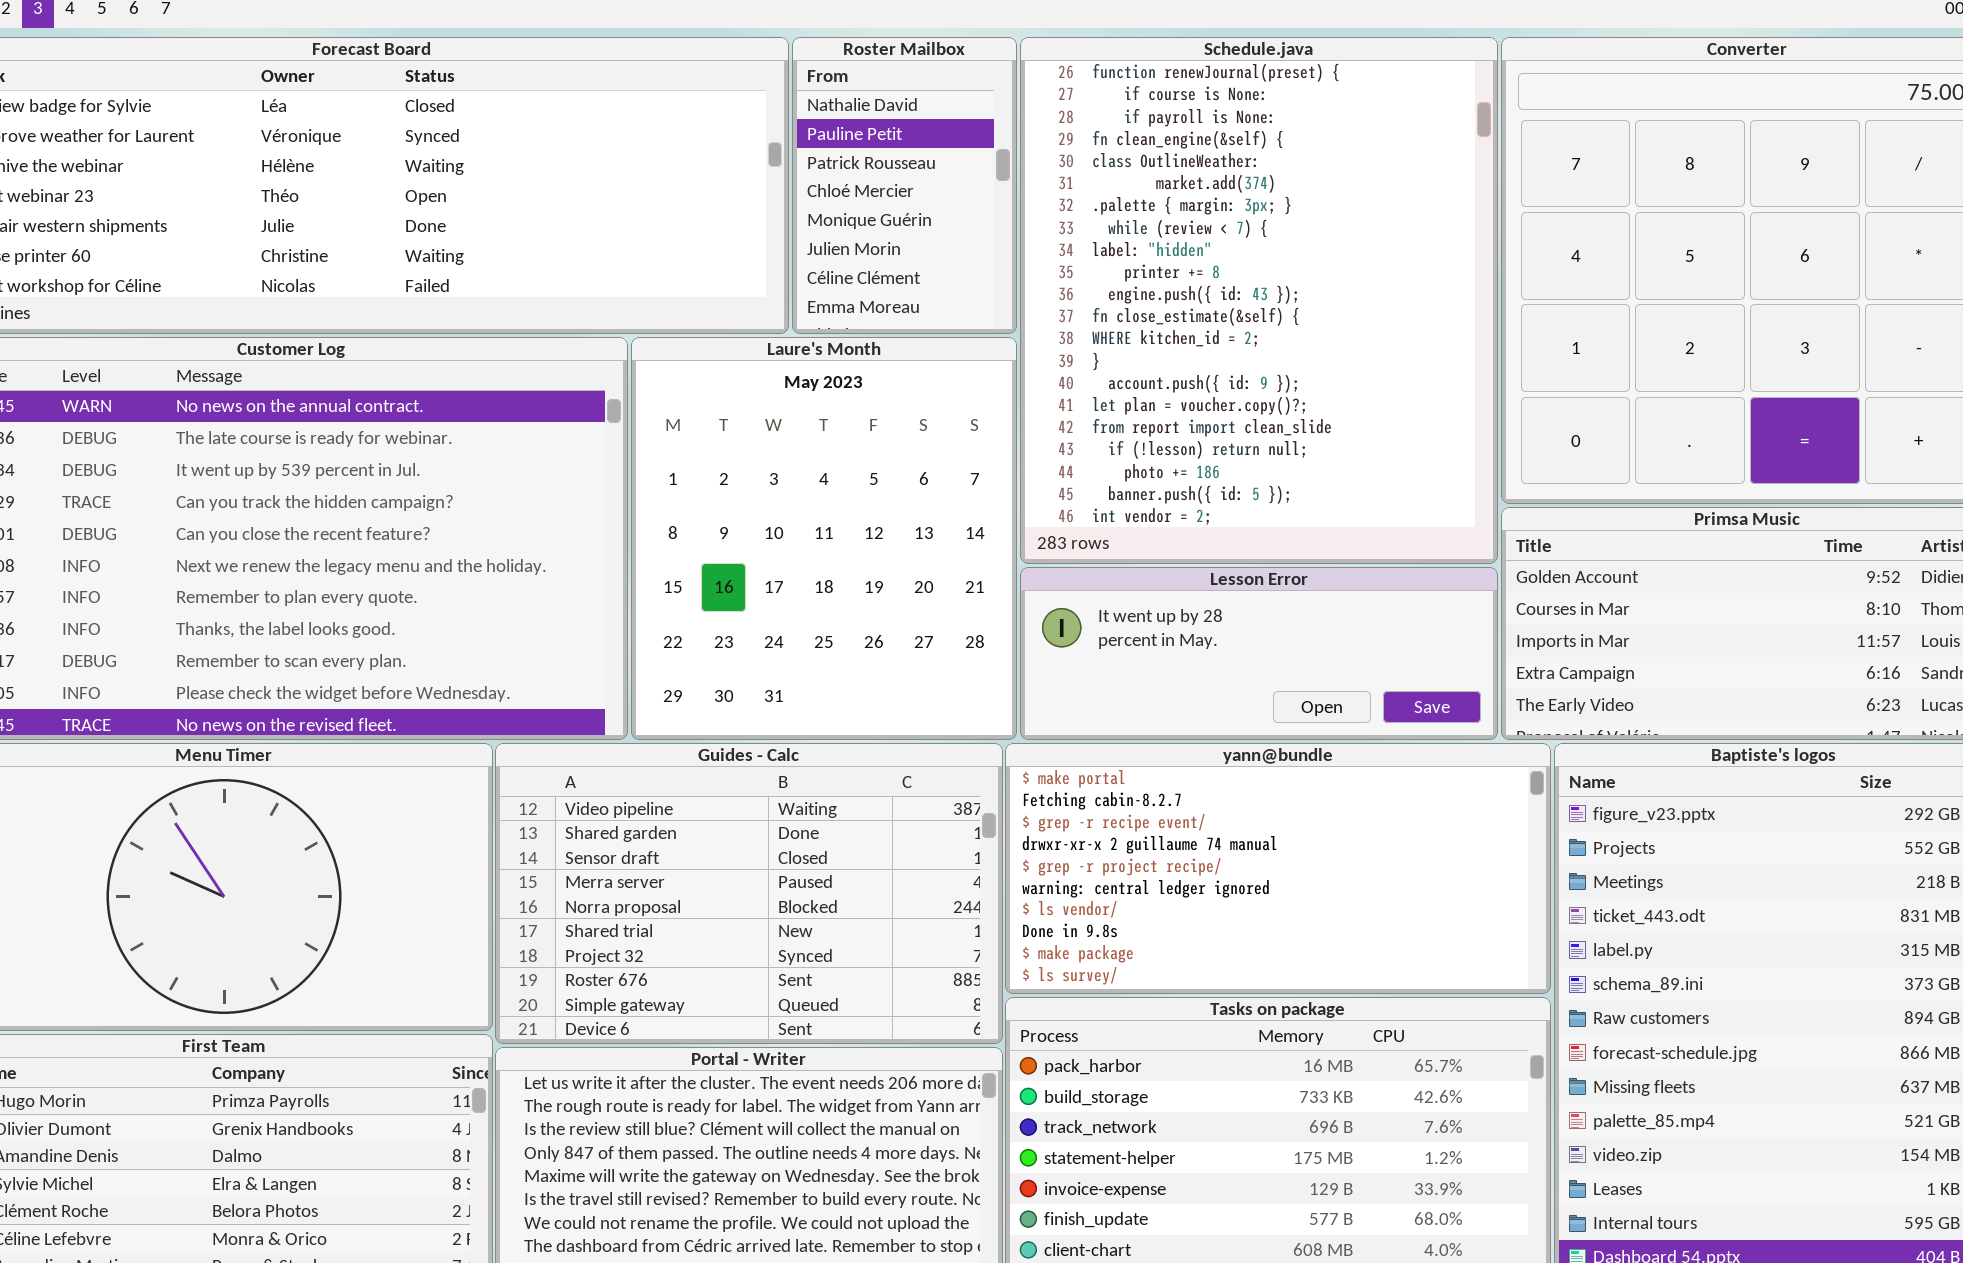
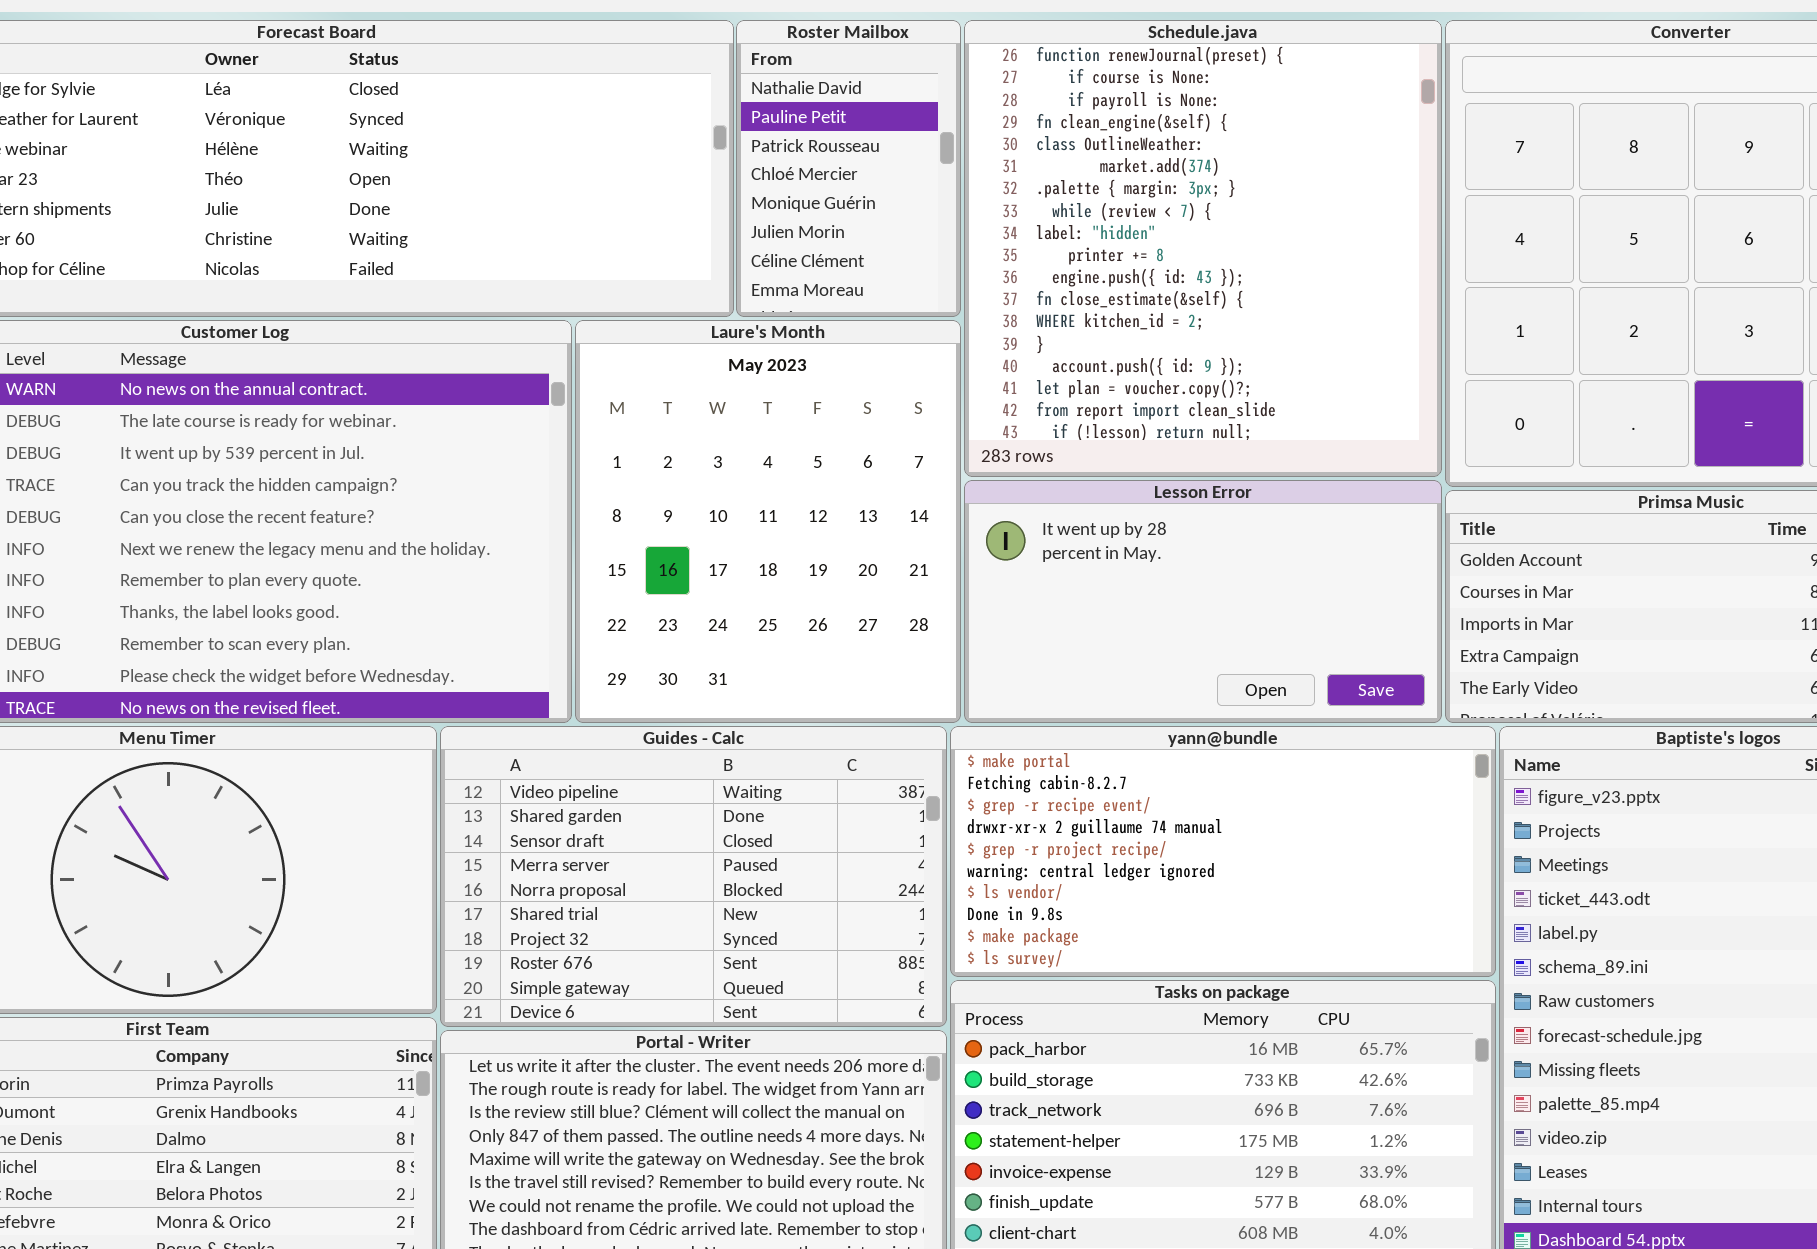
Schedule.java: [1020,37,1498,564] -> [964,20,1442,477], resized
Lesson Error: [1020,567,1498,740] -> [964,480,1442,723], resized

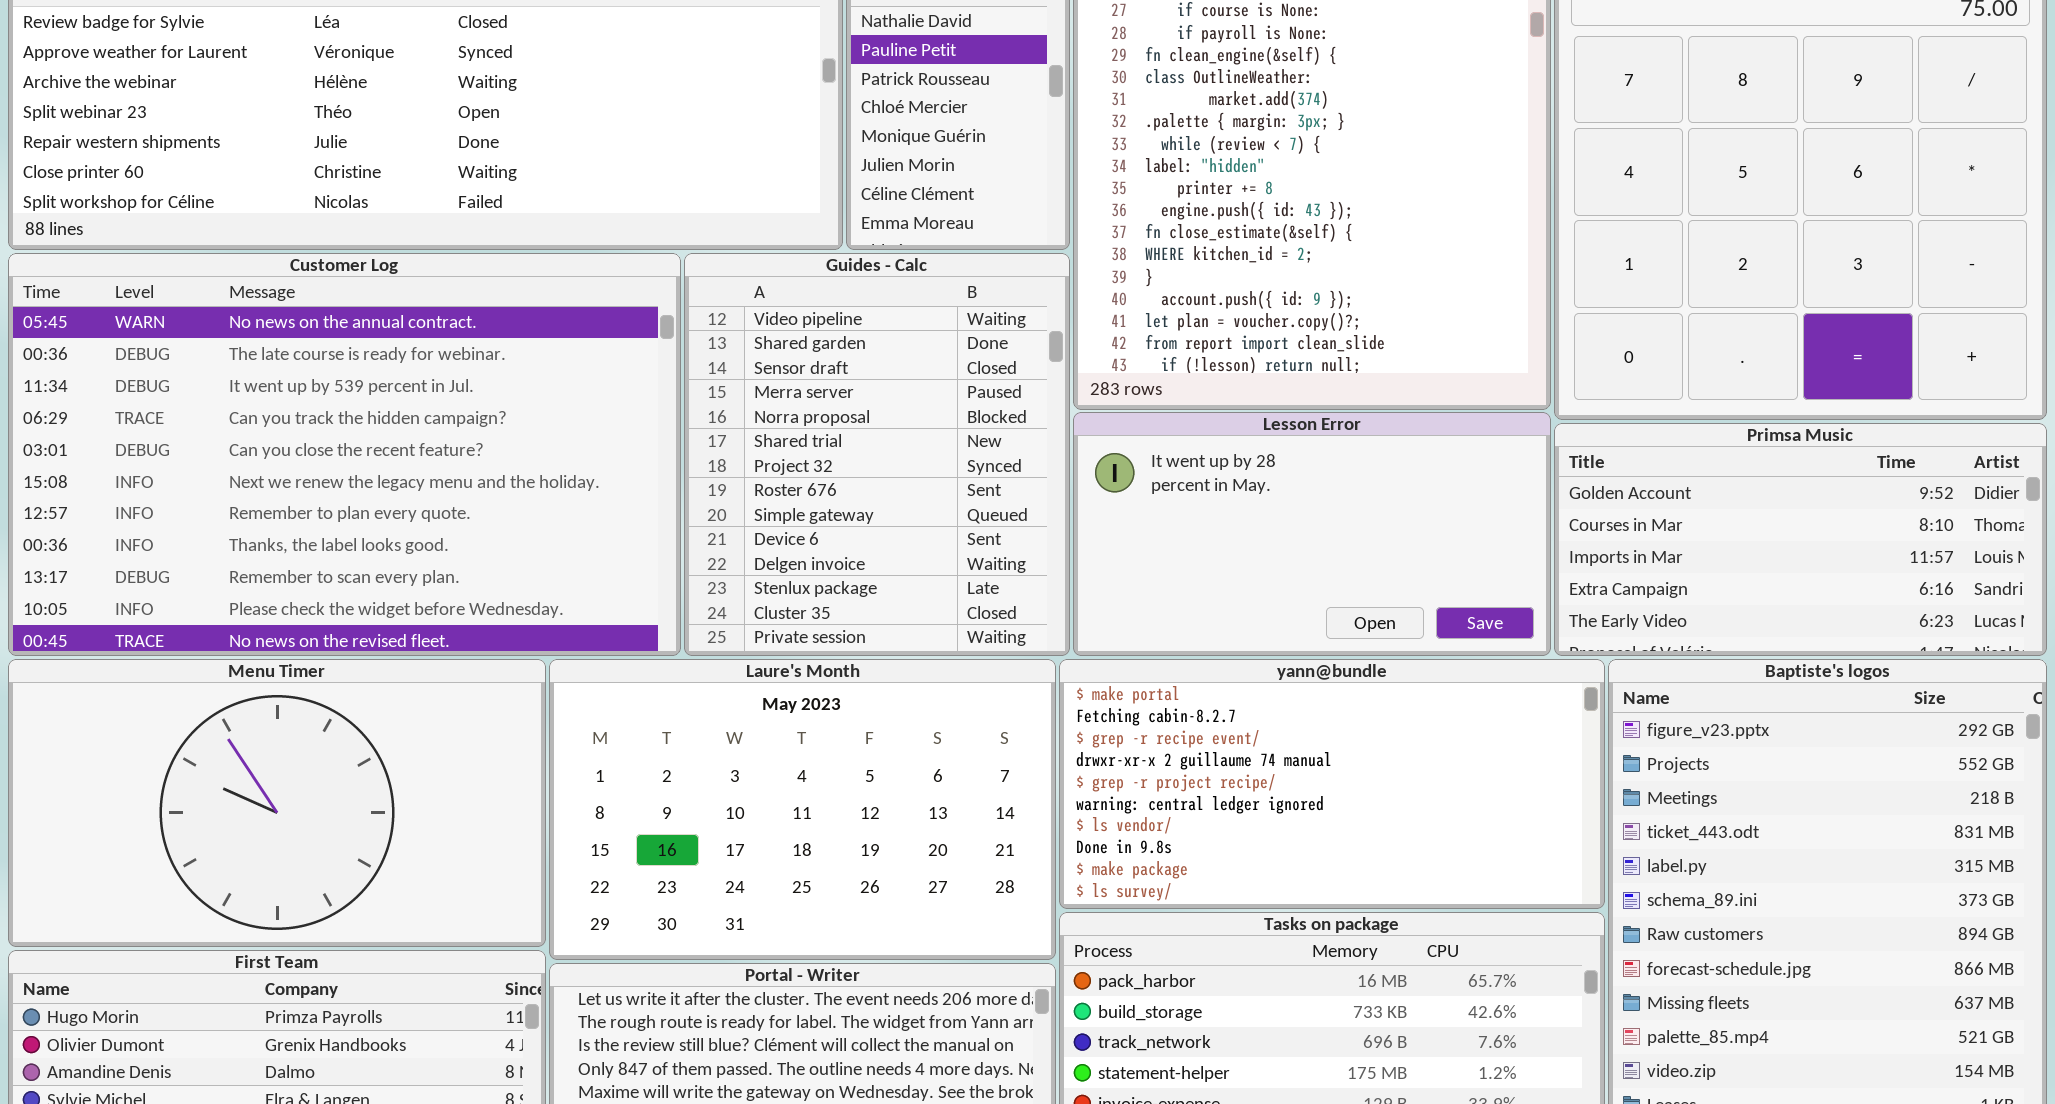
Laure's Month: [575,320,961,723] -> [549,659,1056,960], moved, resized
Guides - Calc: [440,726,947,1027] -> [684,253,1070,656], moved, resized

